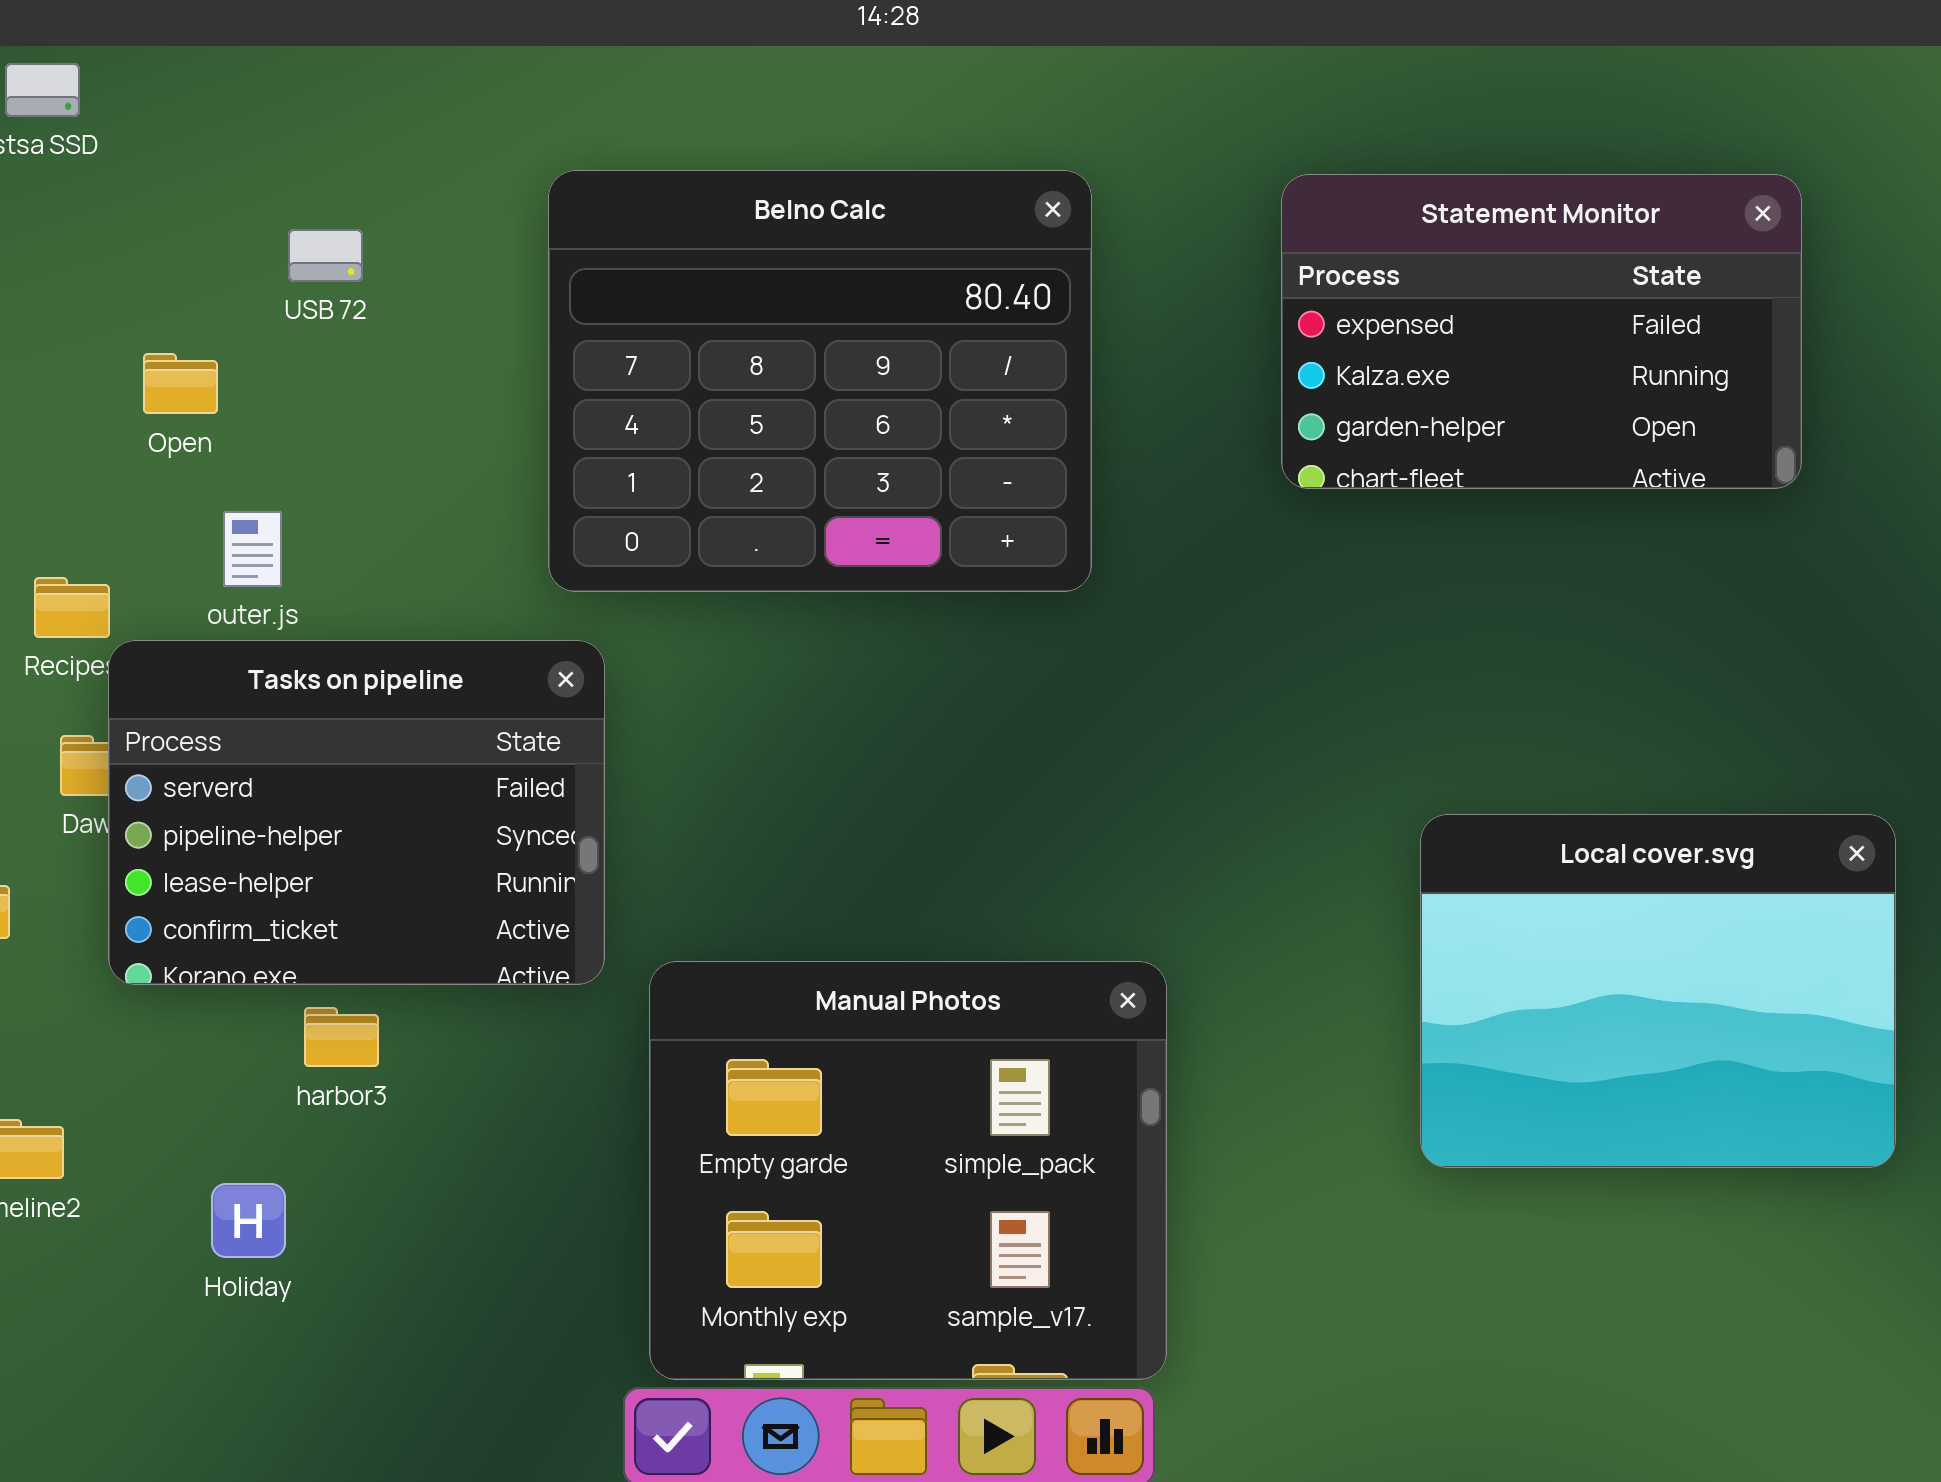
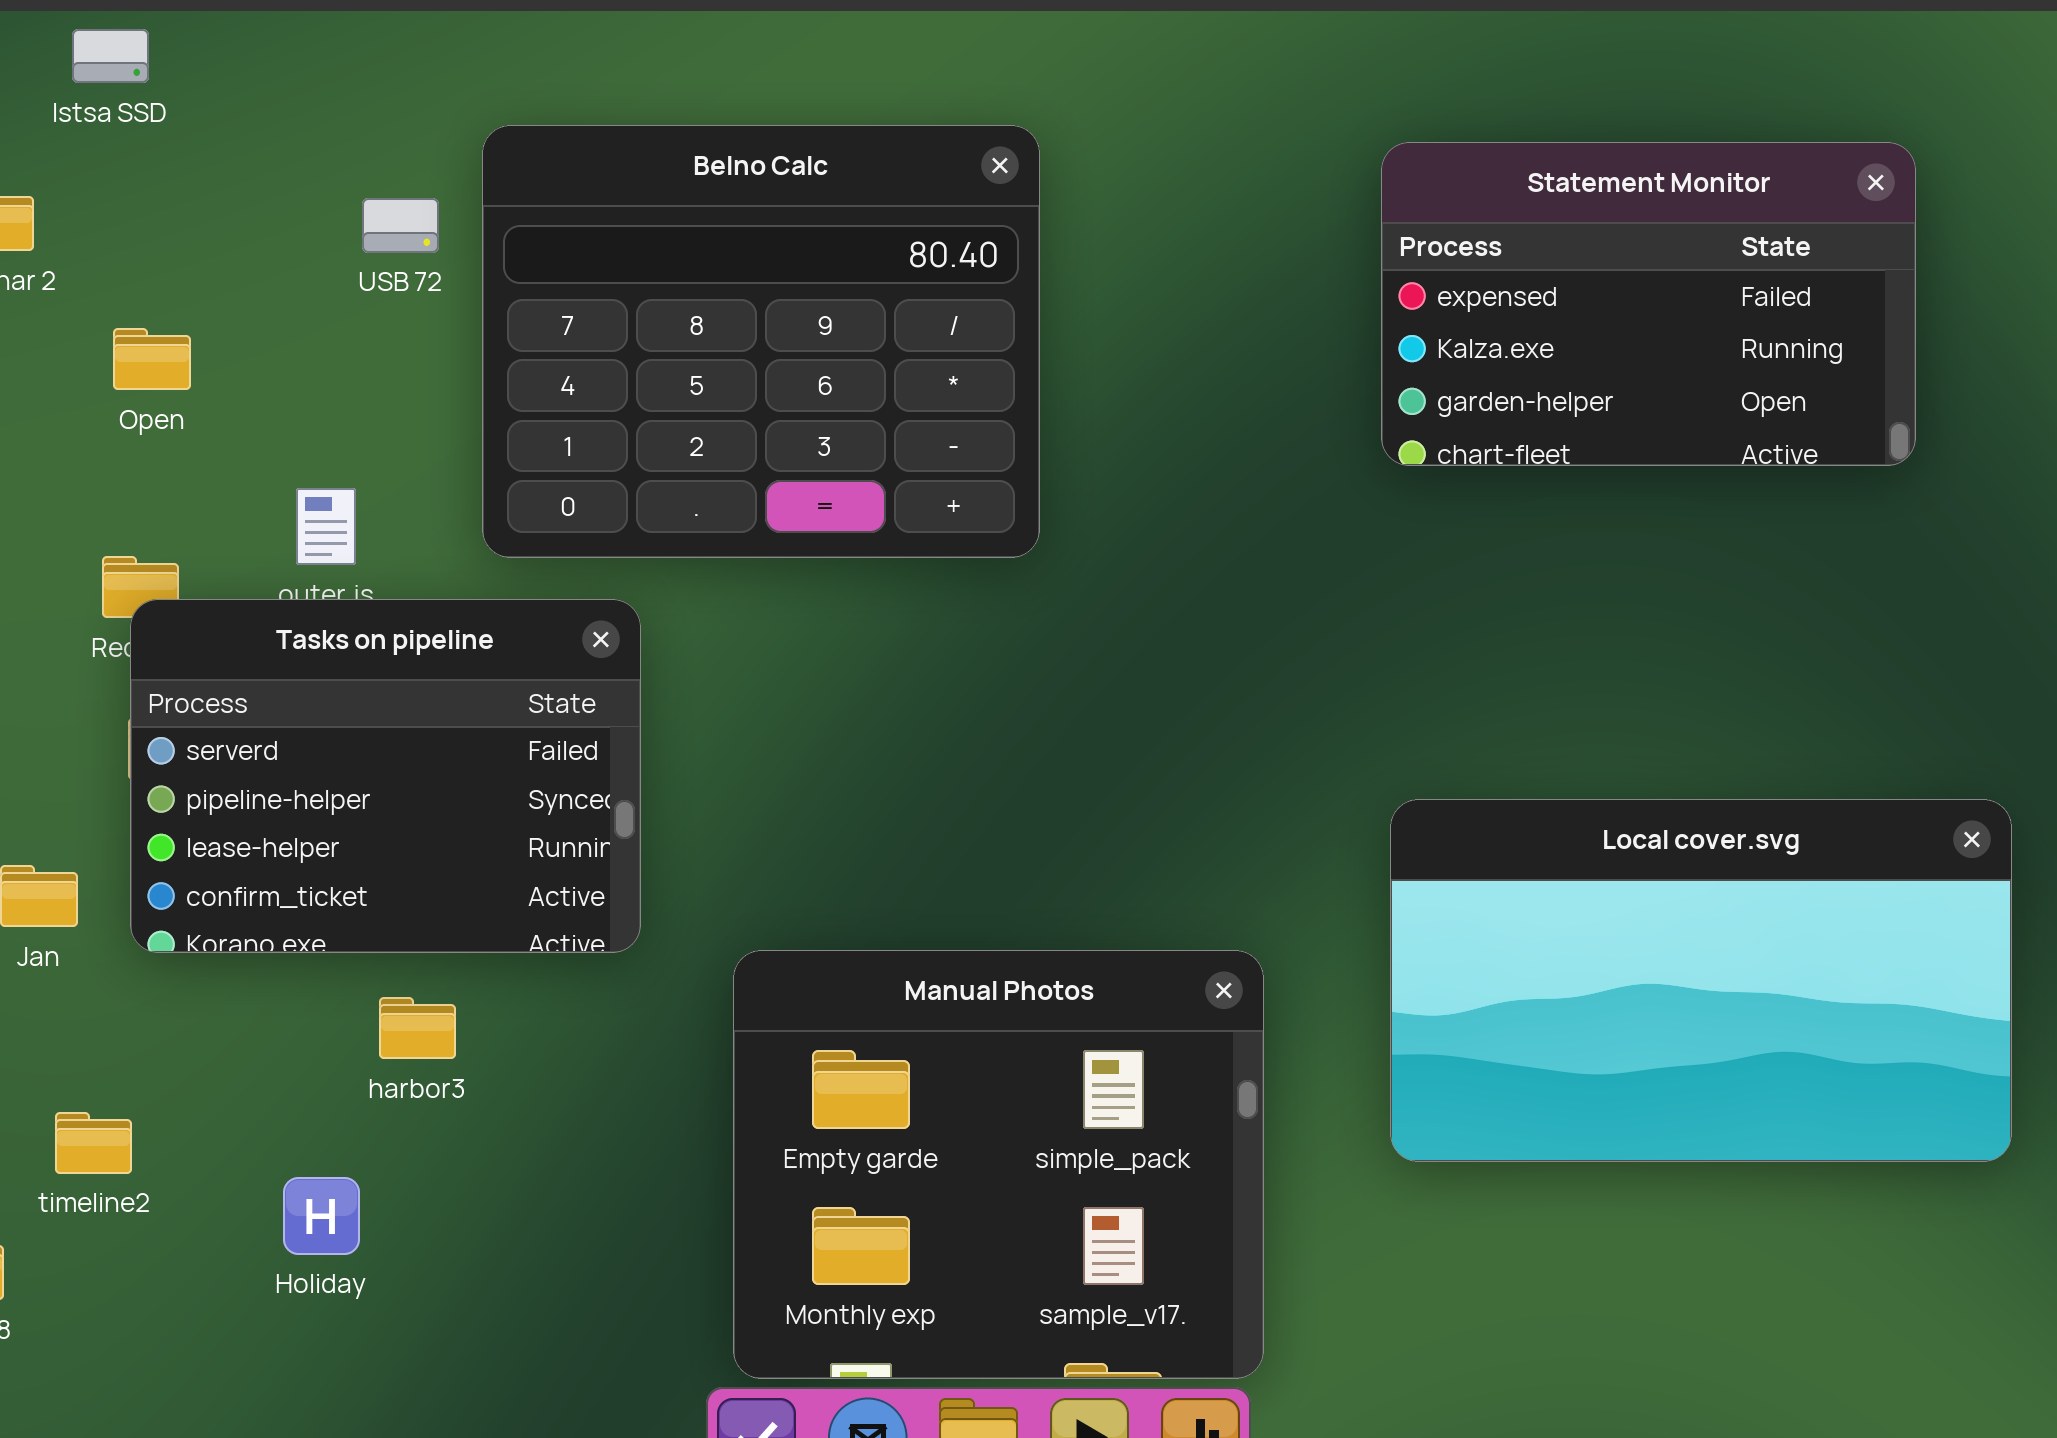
Belno Calc: [548,170,1092,592] -> [482,125,1040,558], moved
Open: [143,353,218,414] -> [113,328,191,390], moved
Tasks on pipeline: [108,640,605,985] -> [130,599,641,953], moved
Local cover.svg: [1420,814,1896,1168] -> [1390,799,2012,1162], resized

